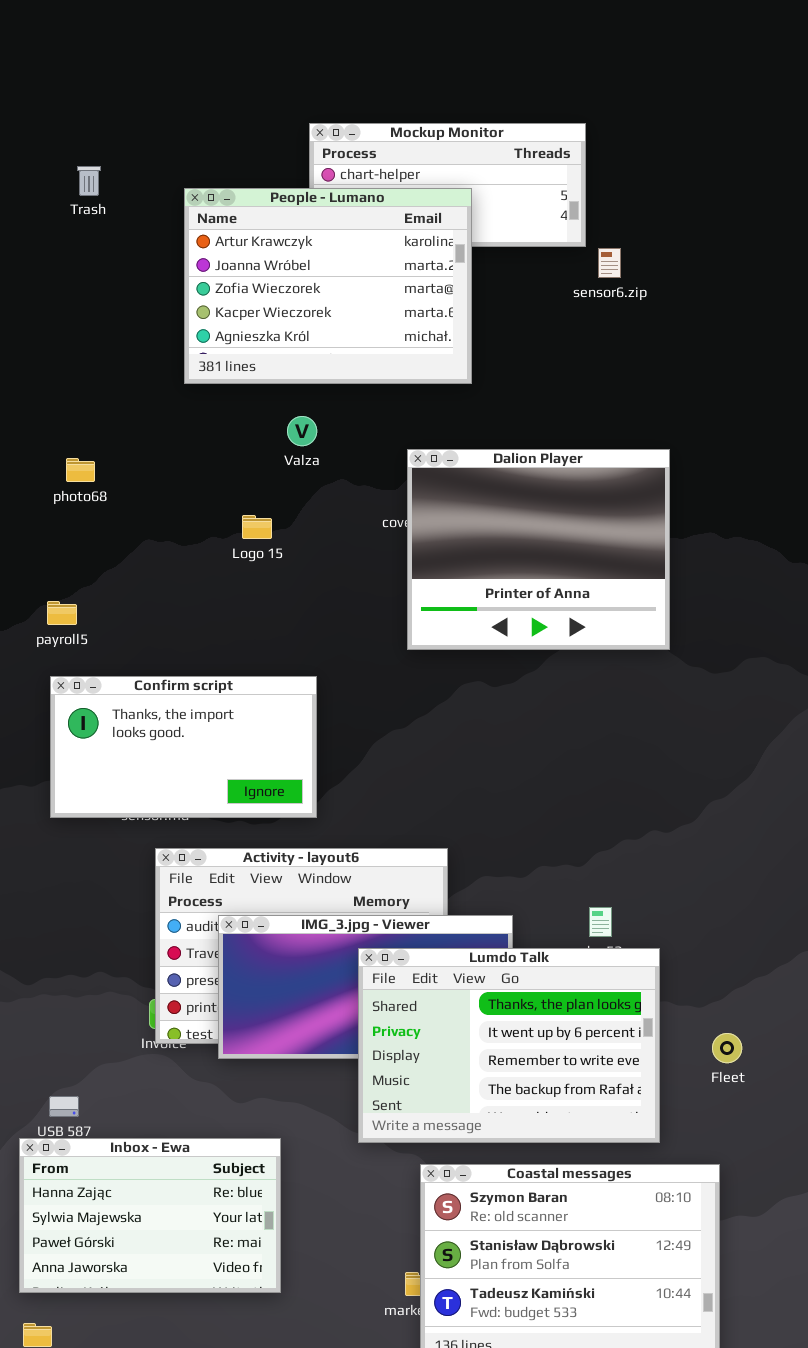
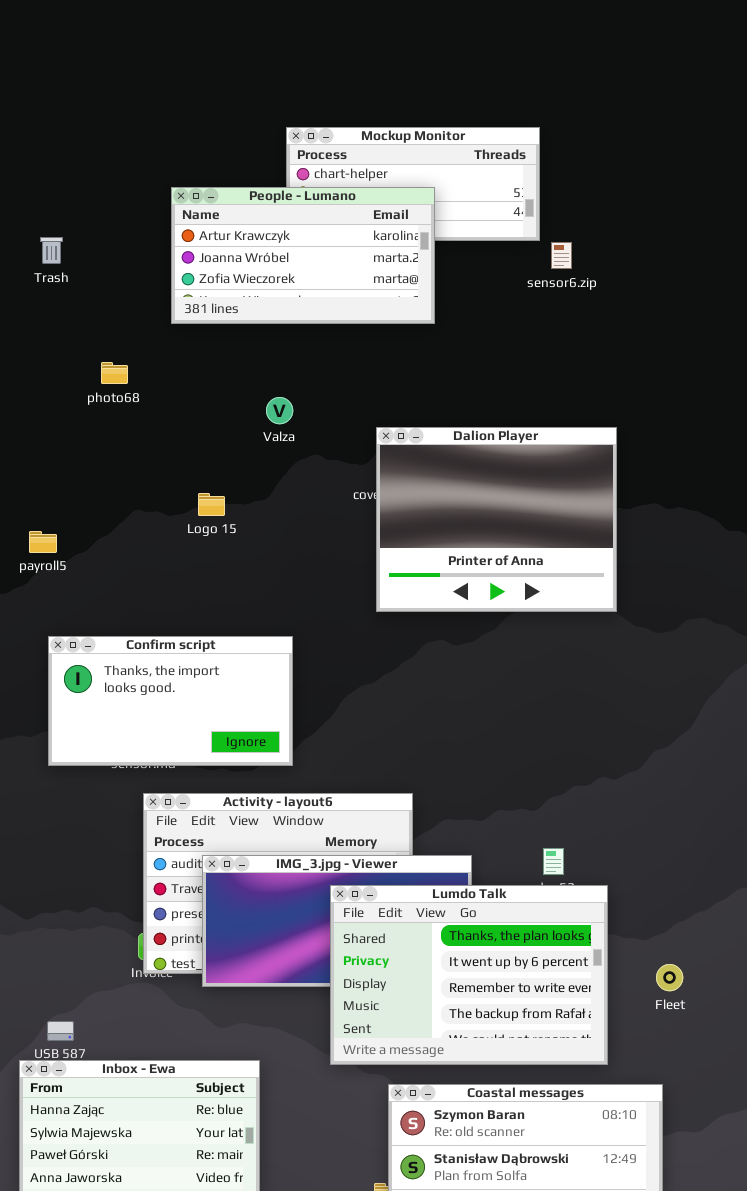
Trash: [77,166,101,196] -> [40,237,63,264], moved
People - Lumano: [184,188,472,384] -> [171,187,435,324], resized
photo68: [66,458,95,482] -> [101,362,128,384], moved
Logo 15: [242,515,272,539] -> [198,493,225,516], moved
payroll5: [47,601,77,625] -> [29,531,57,553], moved

